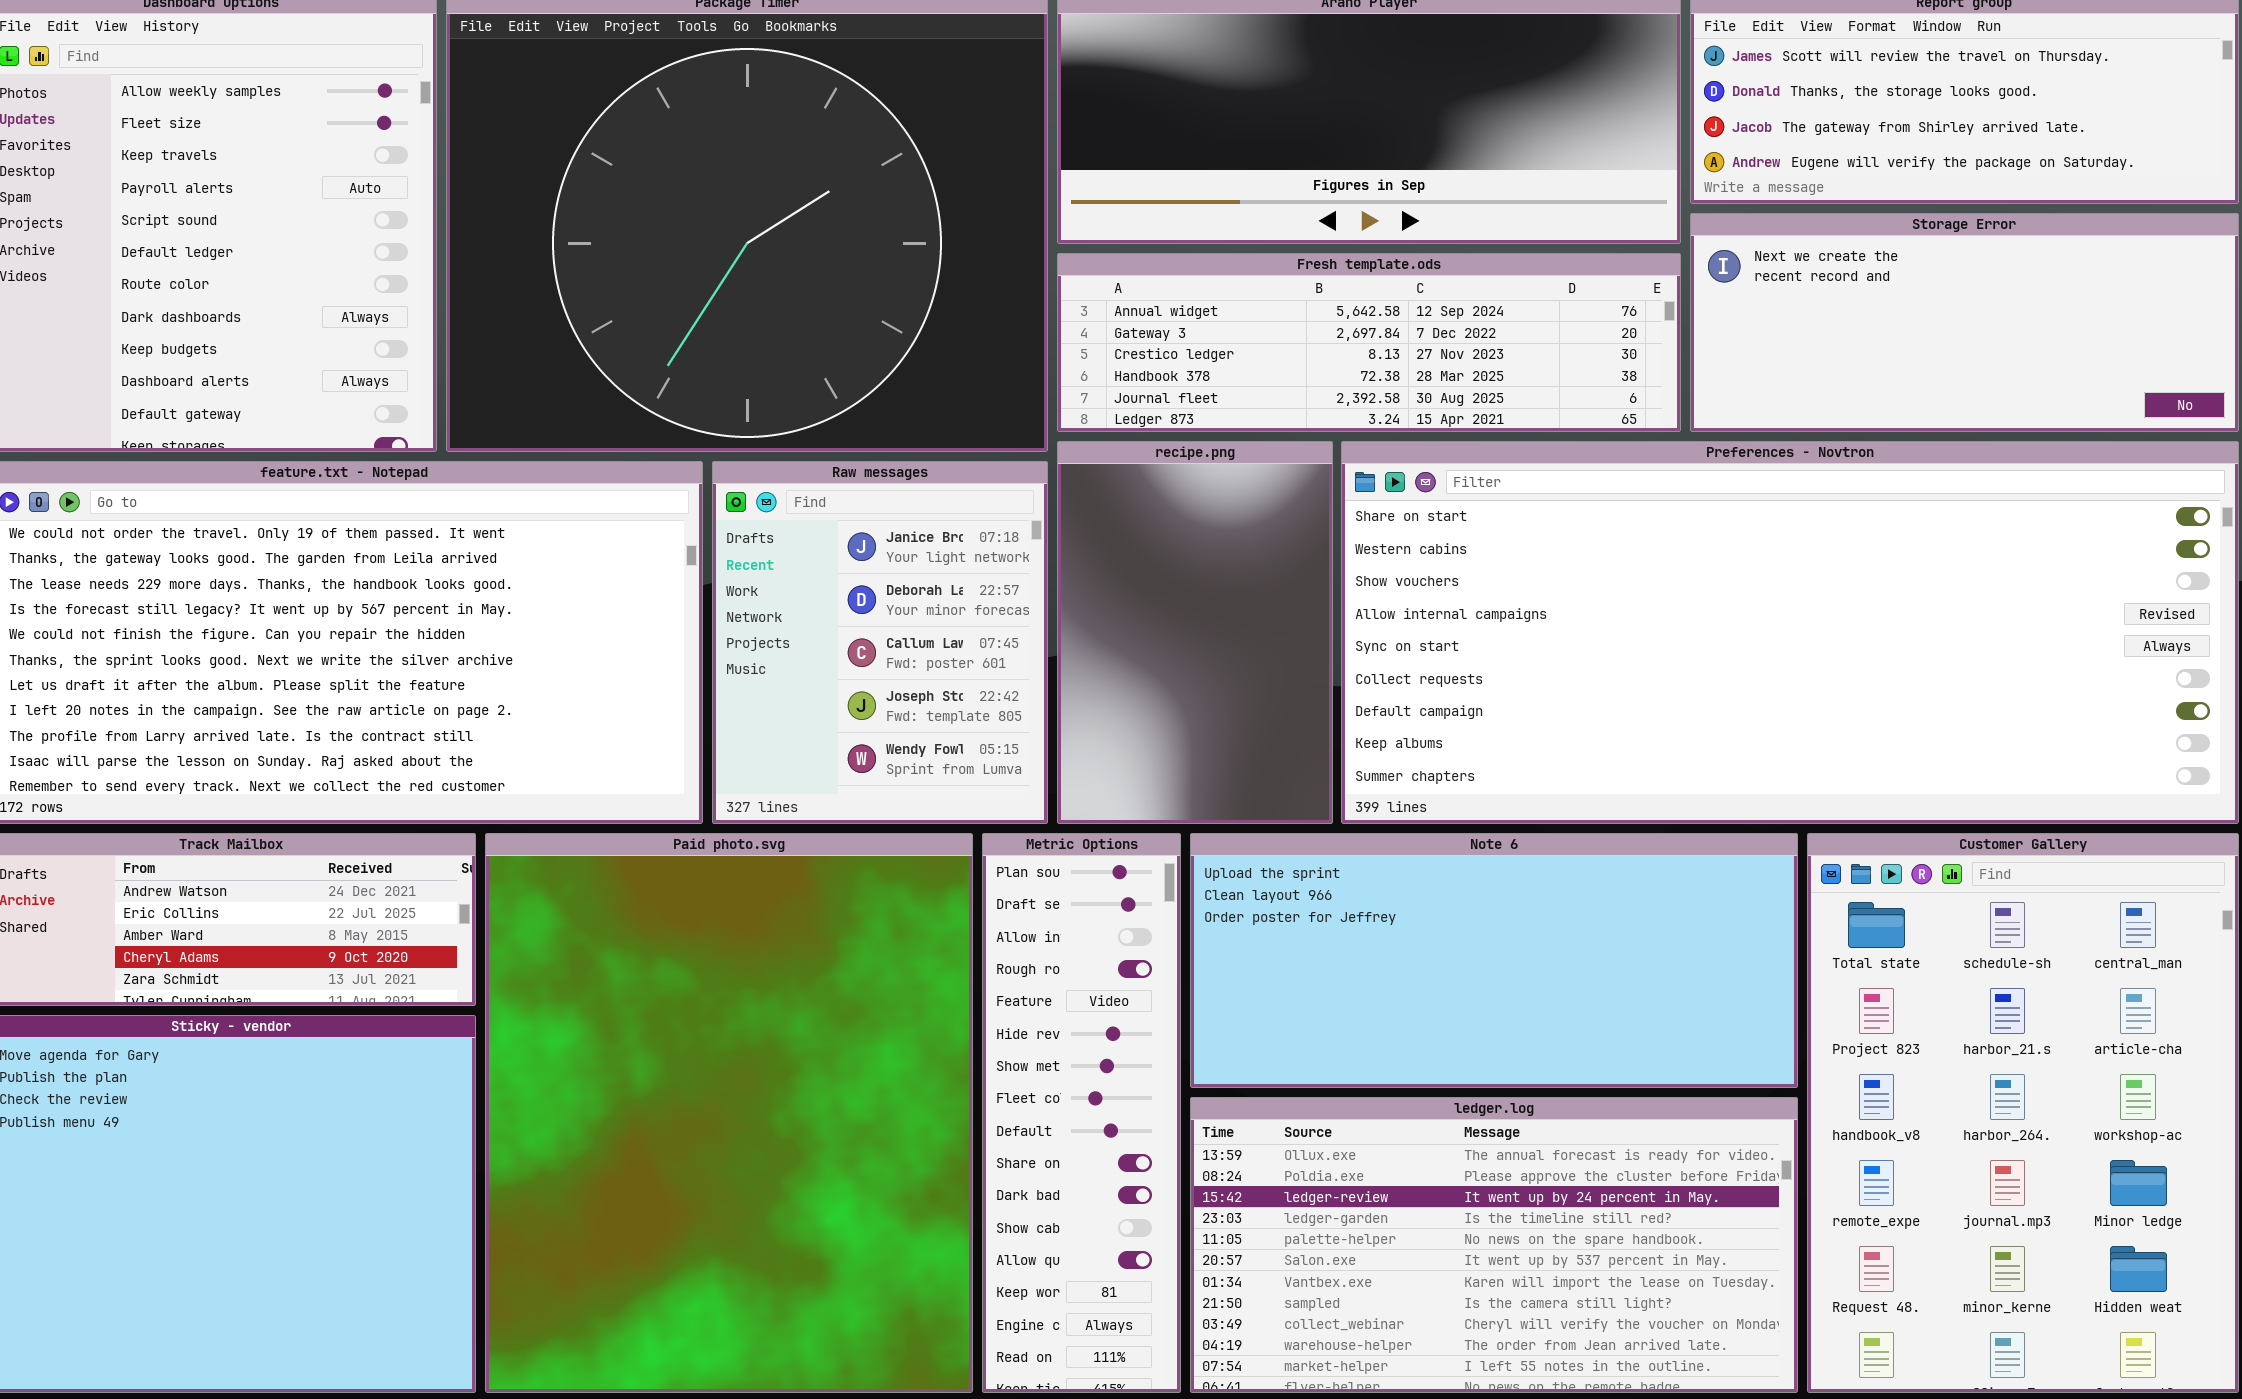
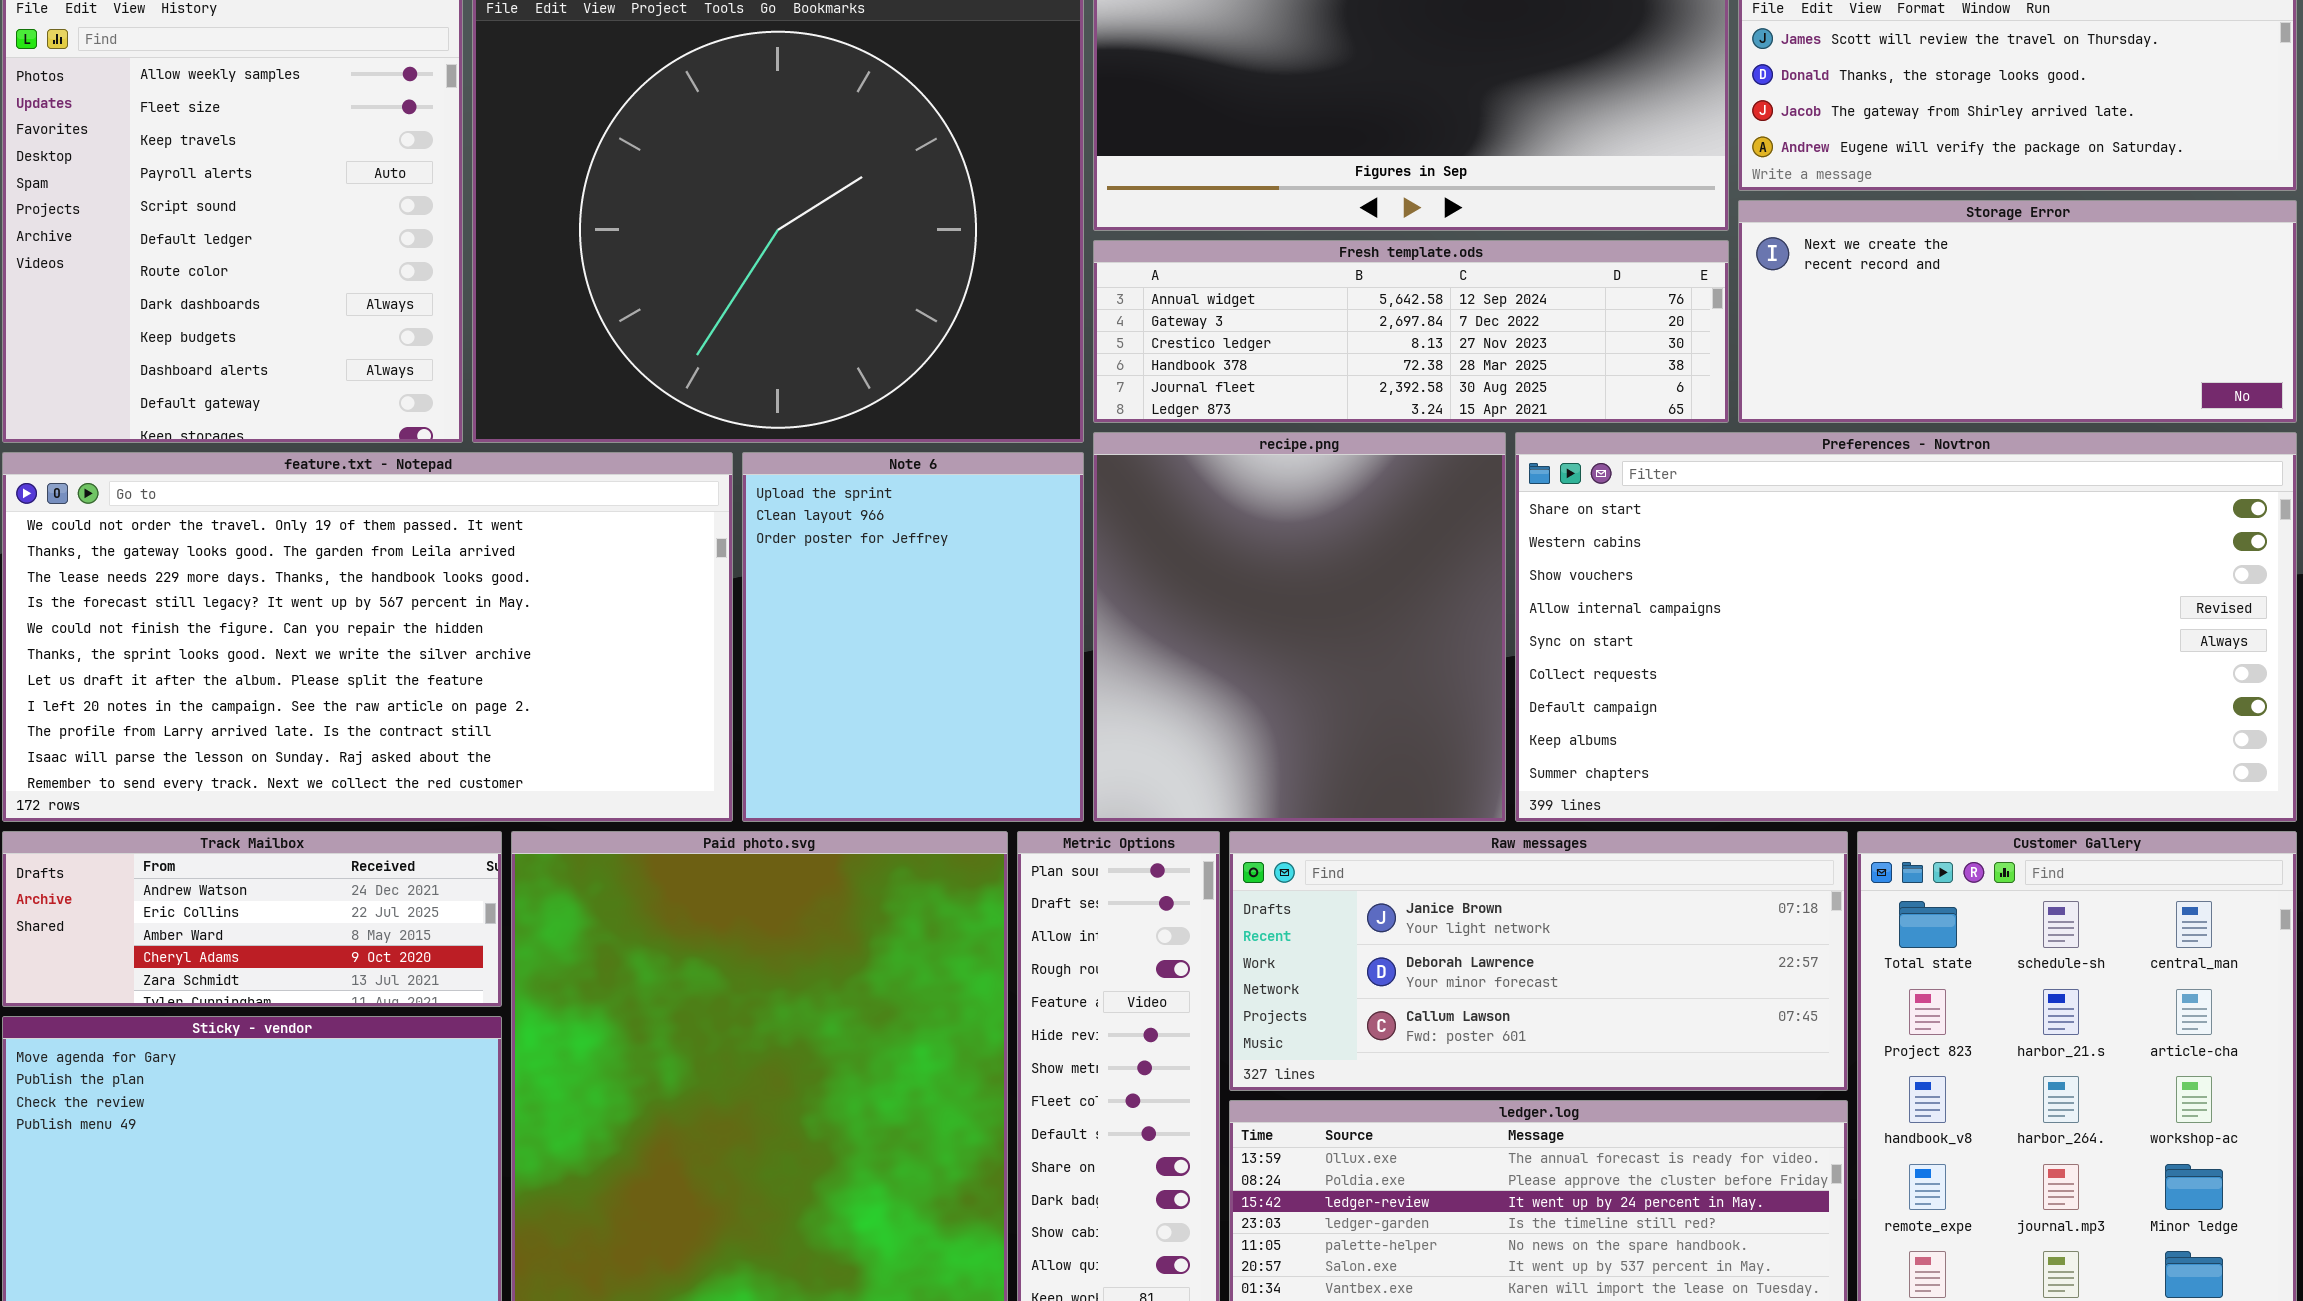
recipe.png: [1057,441,1333,824] -> [1093,432,1506,822], resized
Preferences - Novtron: [1341,441,2239,824] -> [1515,432,2297,822], resized
Raw messages: [712,461,1048,824] -> [1229,831,1848,1091], moved, resized
Note 6: [1190,833,1798,1088] -> [742,452,1084,822], moved, resized

